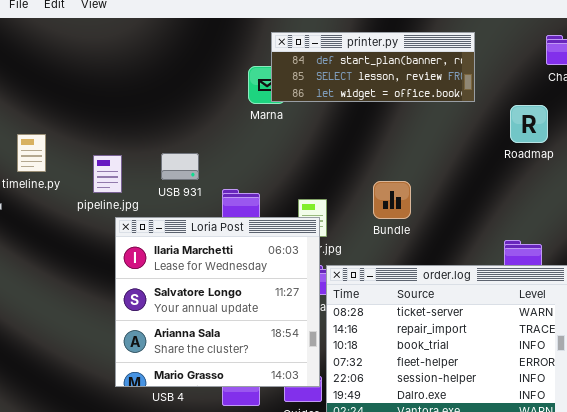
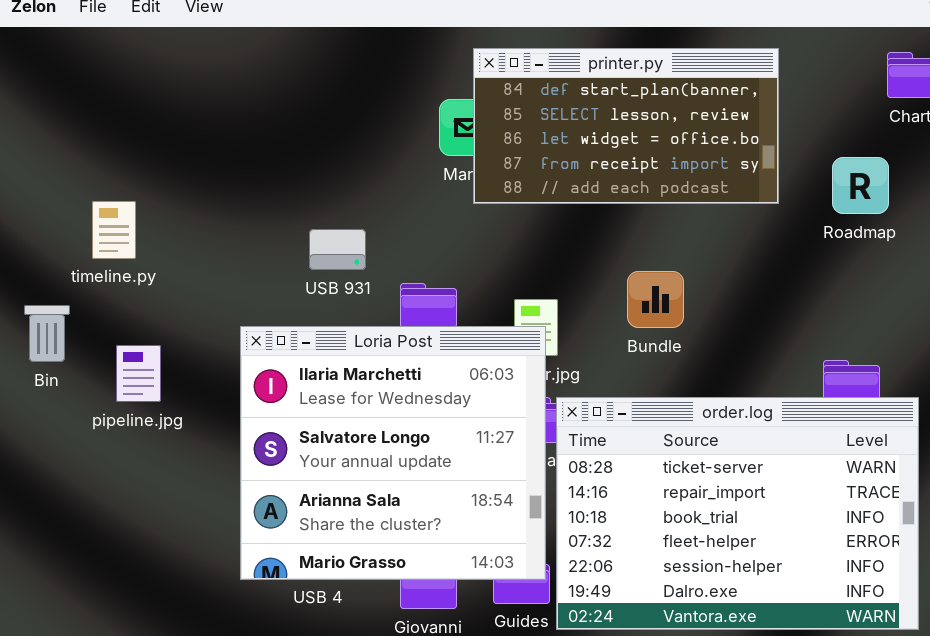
printer.py: [271,32,475,102] -> [473,48,779,204], resized
pipeline.jpg: [93,155,122,193] -> [116,345,161,402], moved

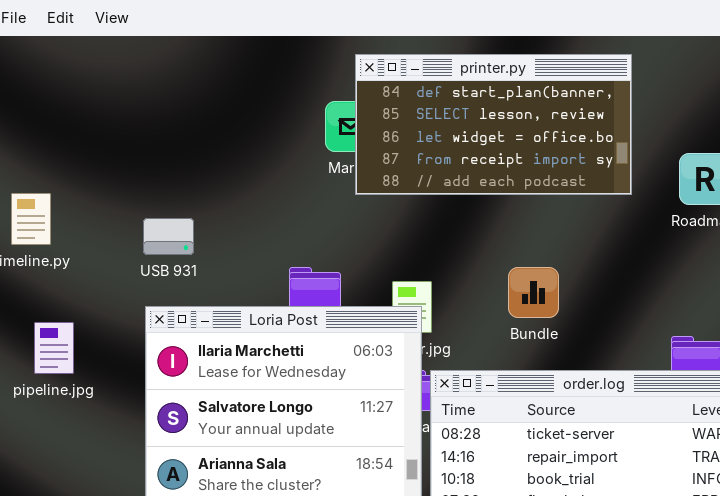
USB 931: [309,229,366,270] -> [143,218,194,255], moved
Bundle: [627,271,684,328] -> [508,267,559,318], moved

